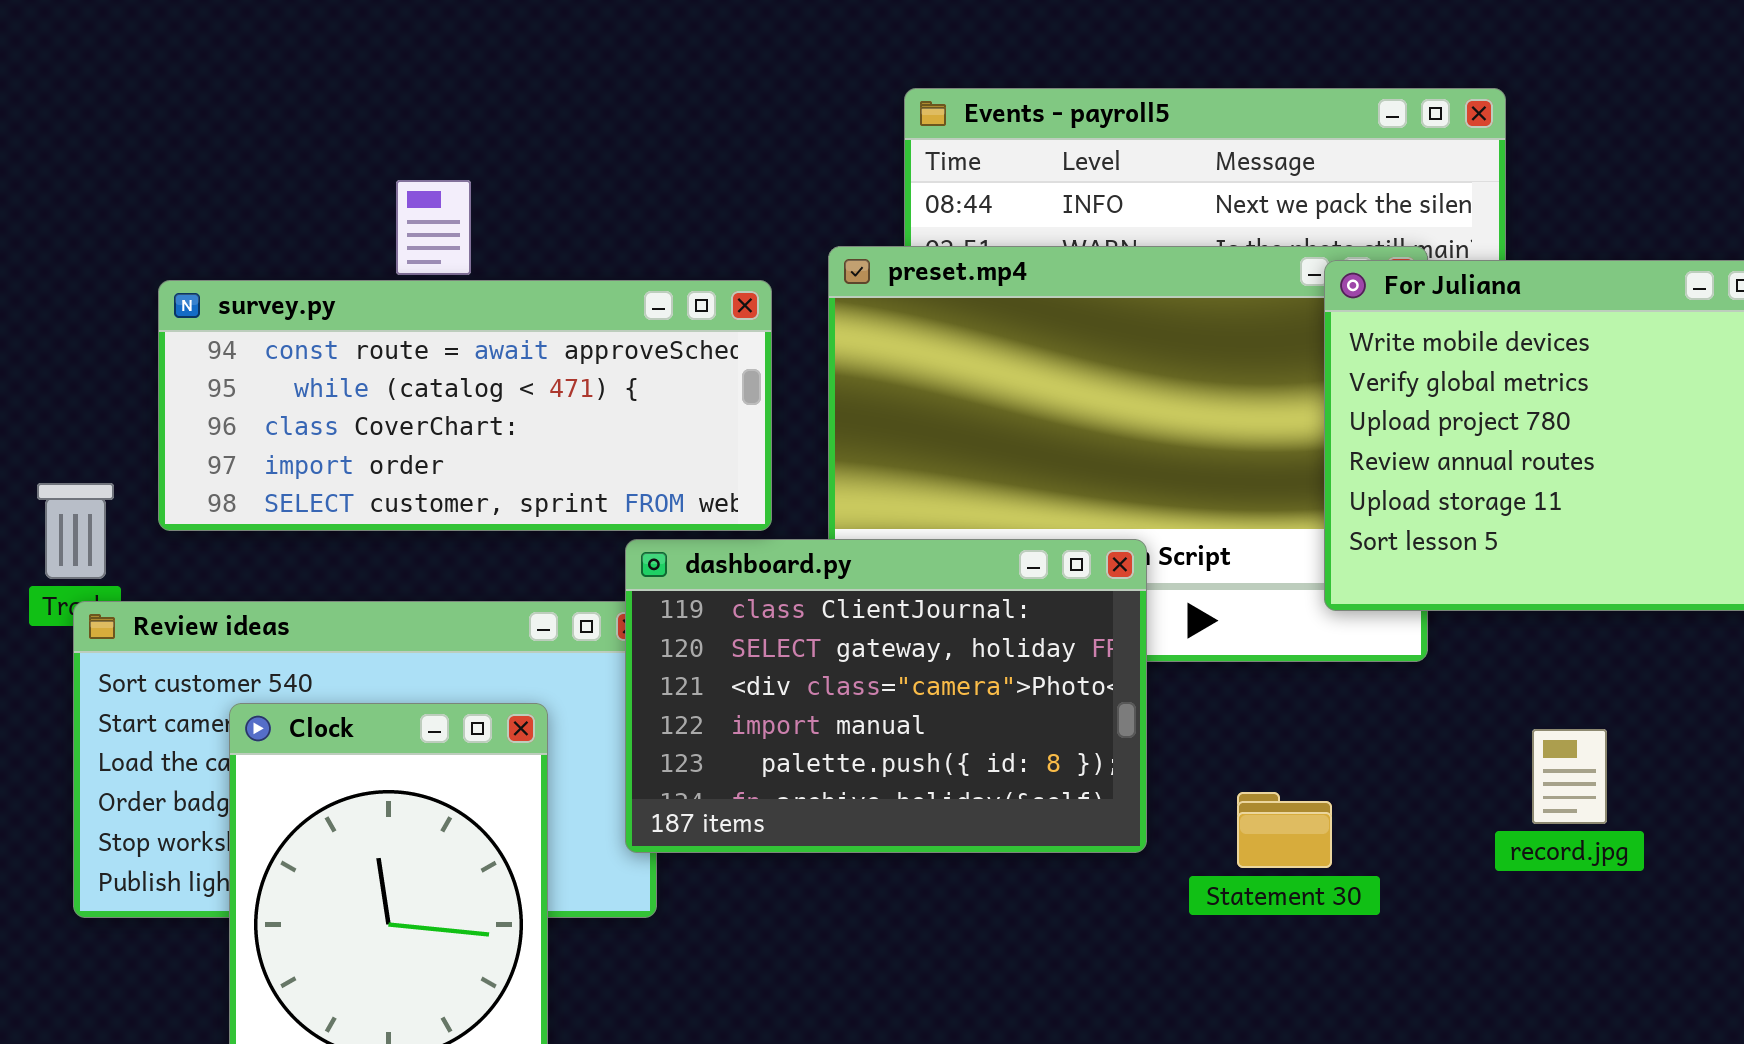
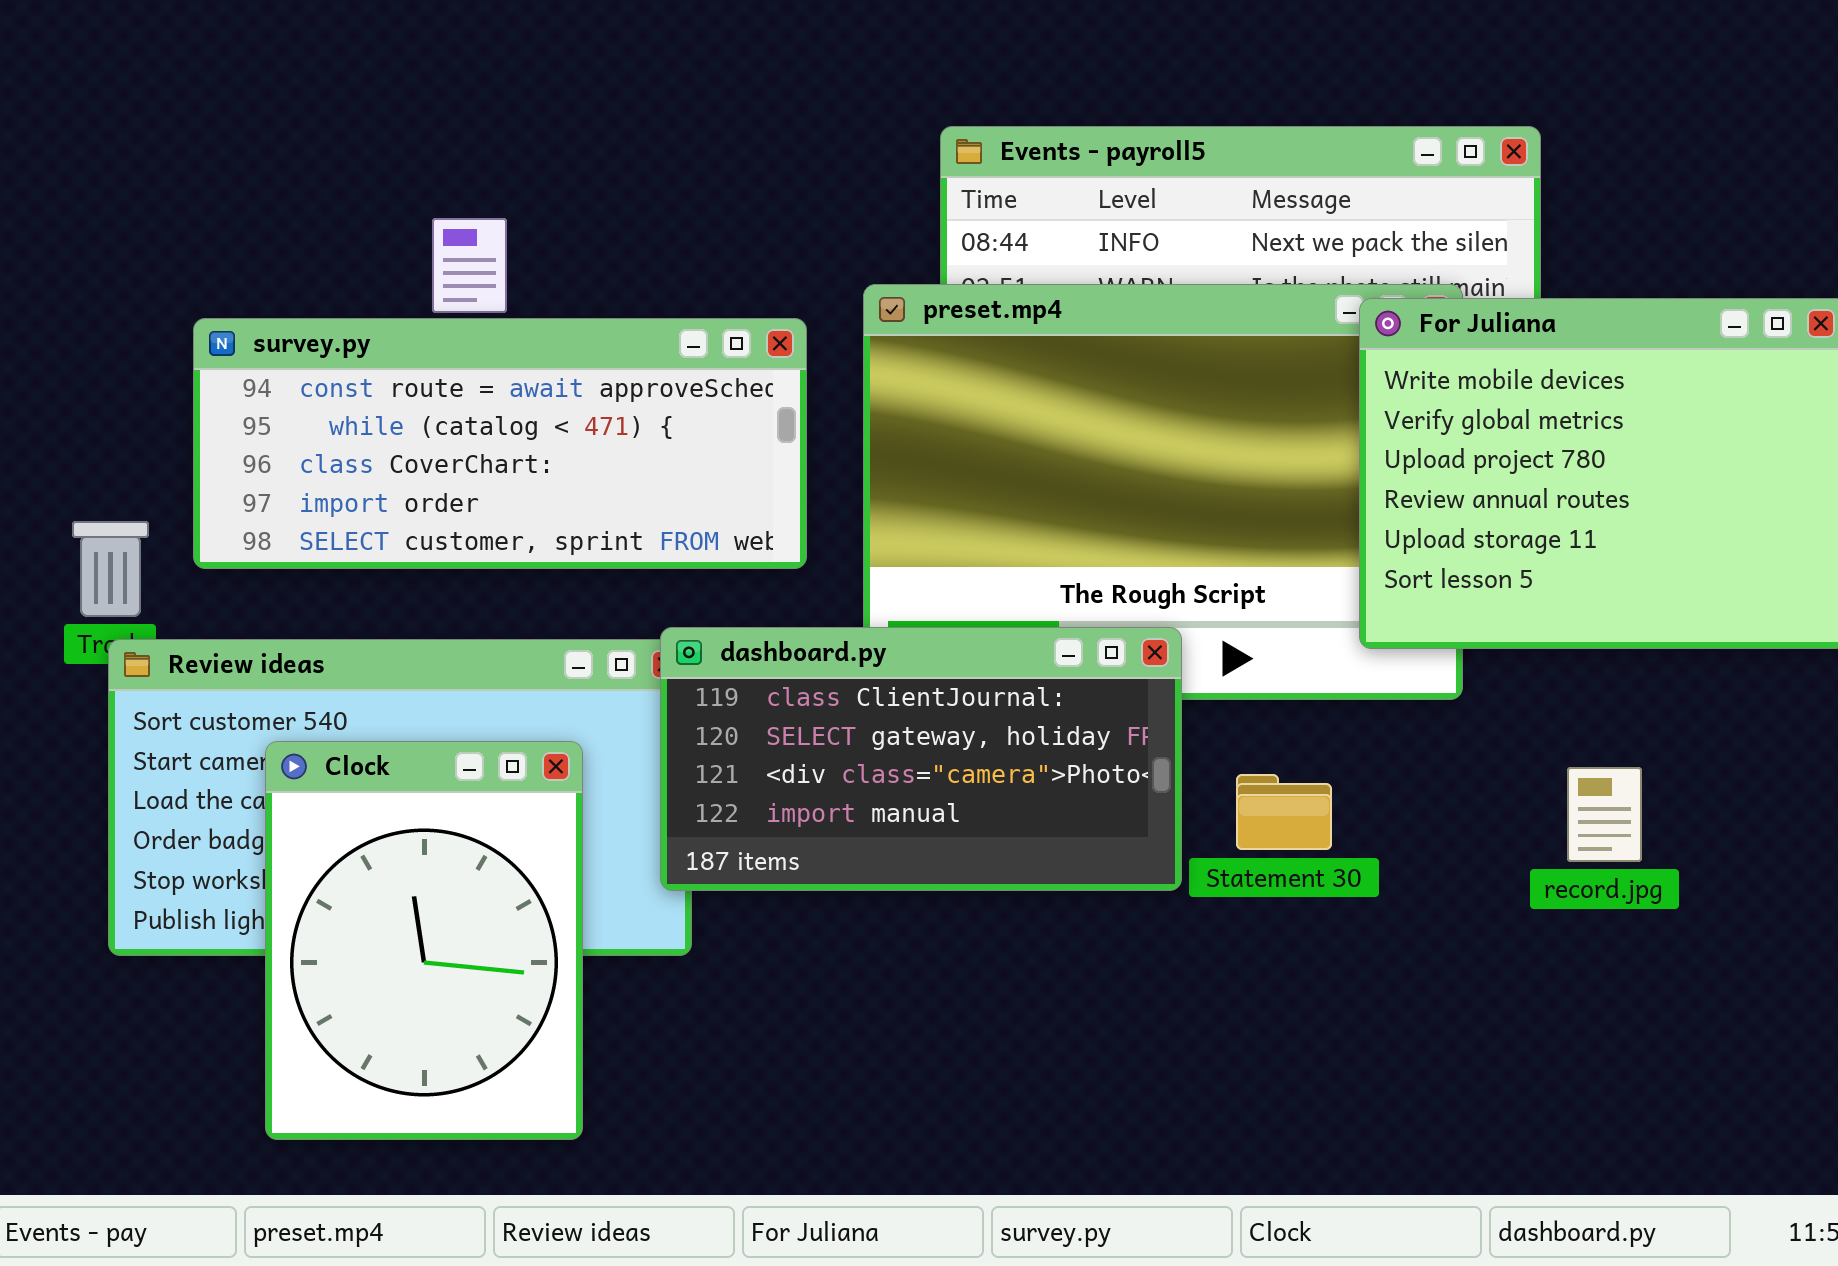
dashboard.py: [625,539,1147,853] -> [660,627,1182,891], resized
Statement 30: [1237,792,1332,868] -> [1236,774,1332,850], moved

